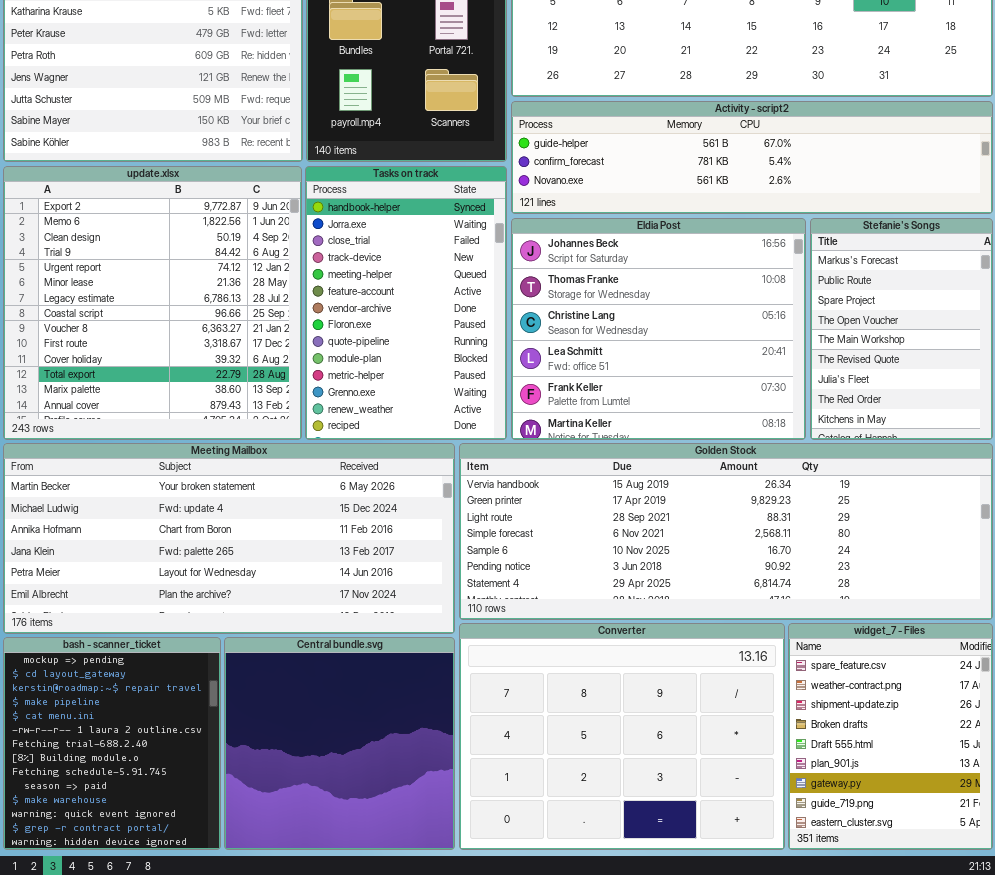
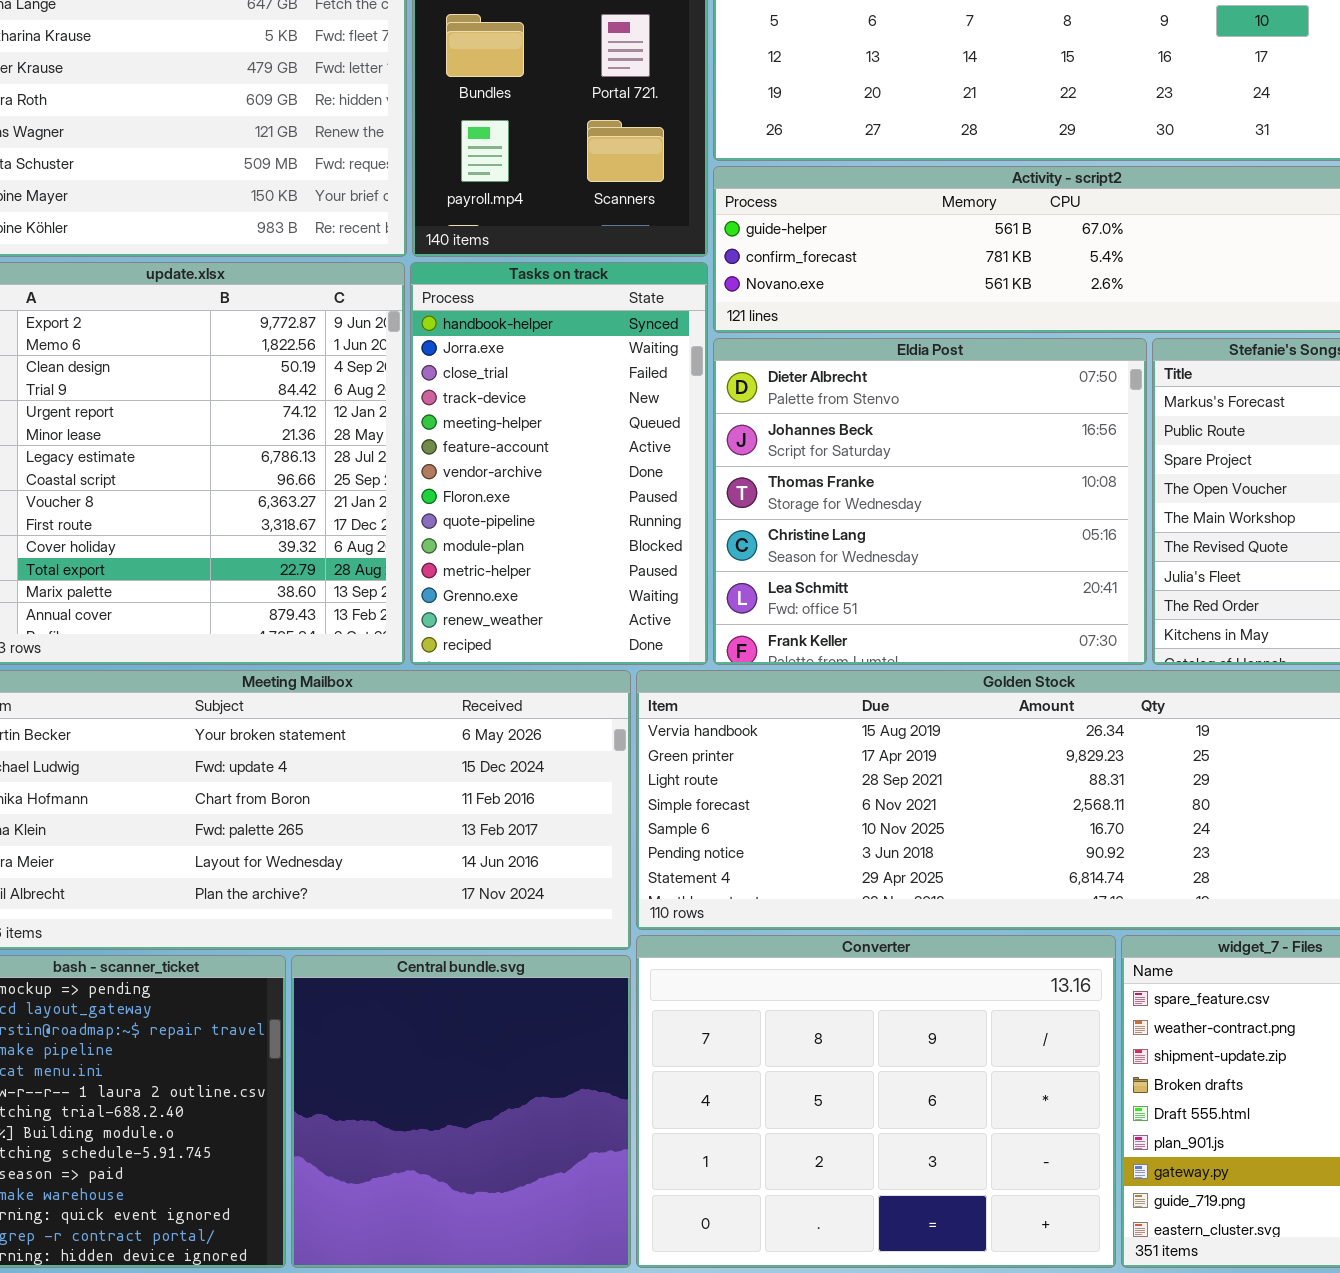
Eldia Post: [511,218,806,440] -> [713,338,1147,665], scrolled up 1 row

